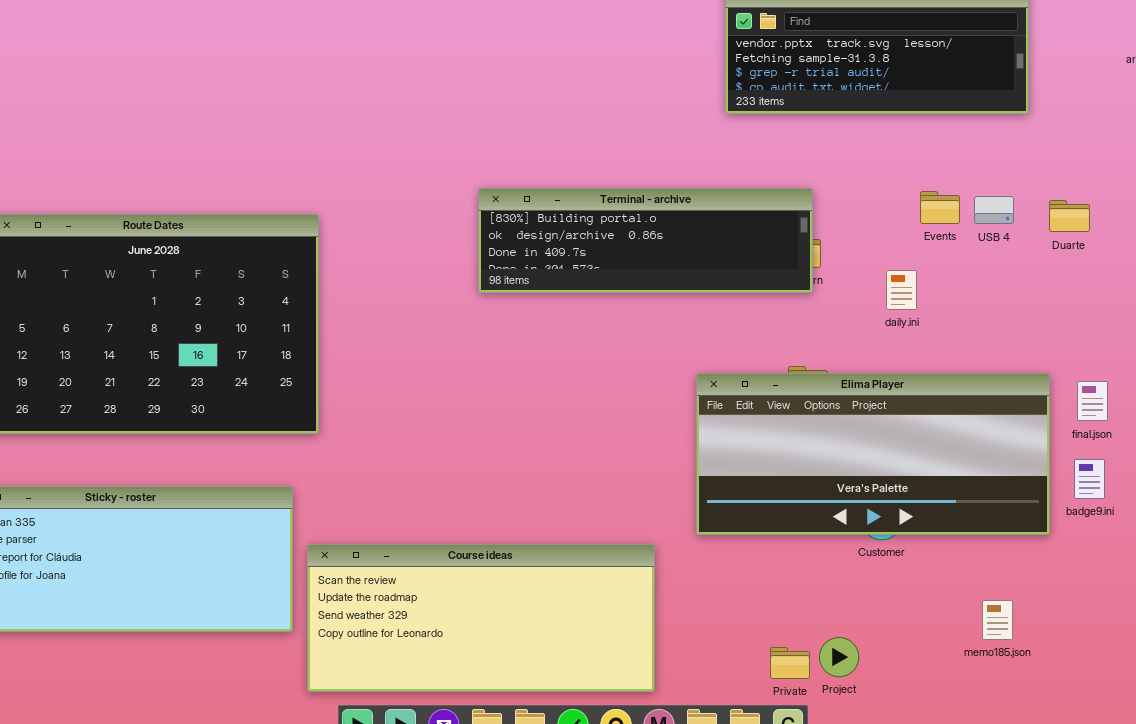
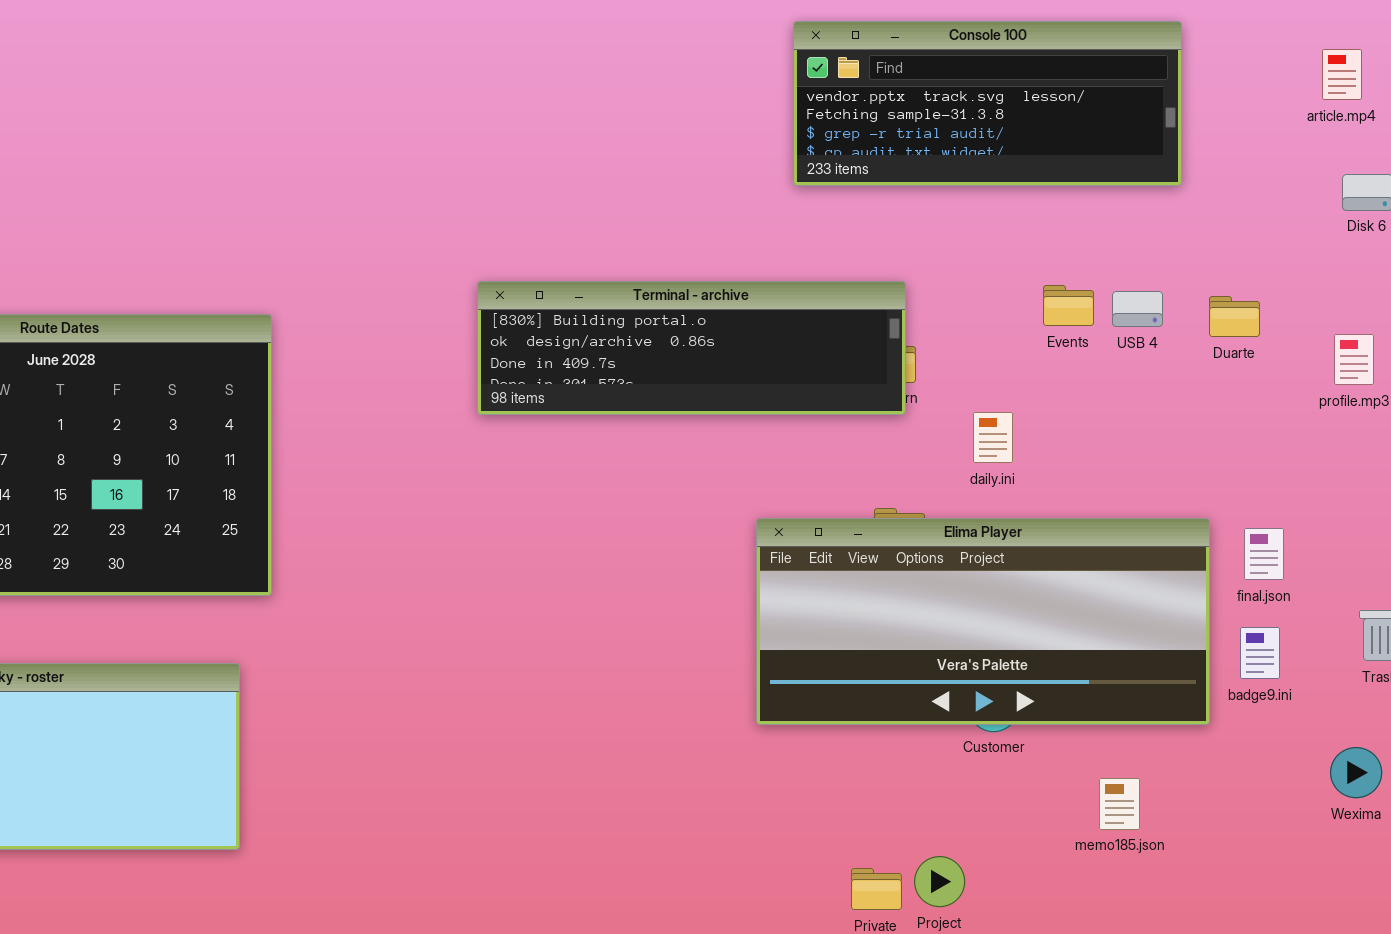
daily.ini: [886,270,917,310] -> [973,412,1013,463], moved
Course ideas: [307,544,655,692] -> none, closed
memo185.json: [982,600,1013,640] -> [1099,778,1140,830], moved

